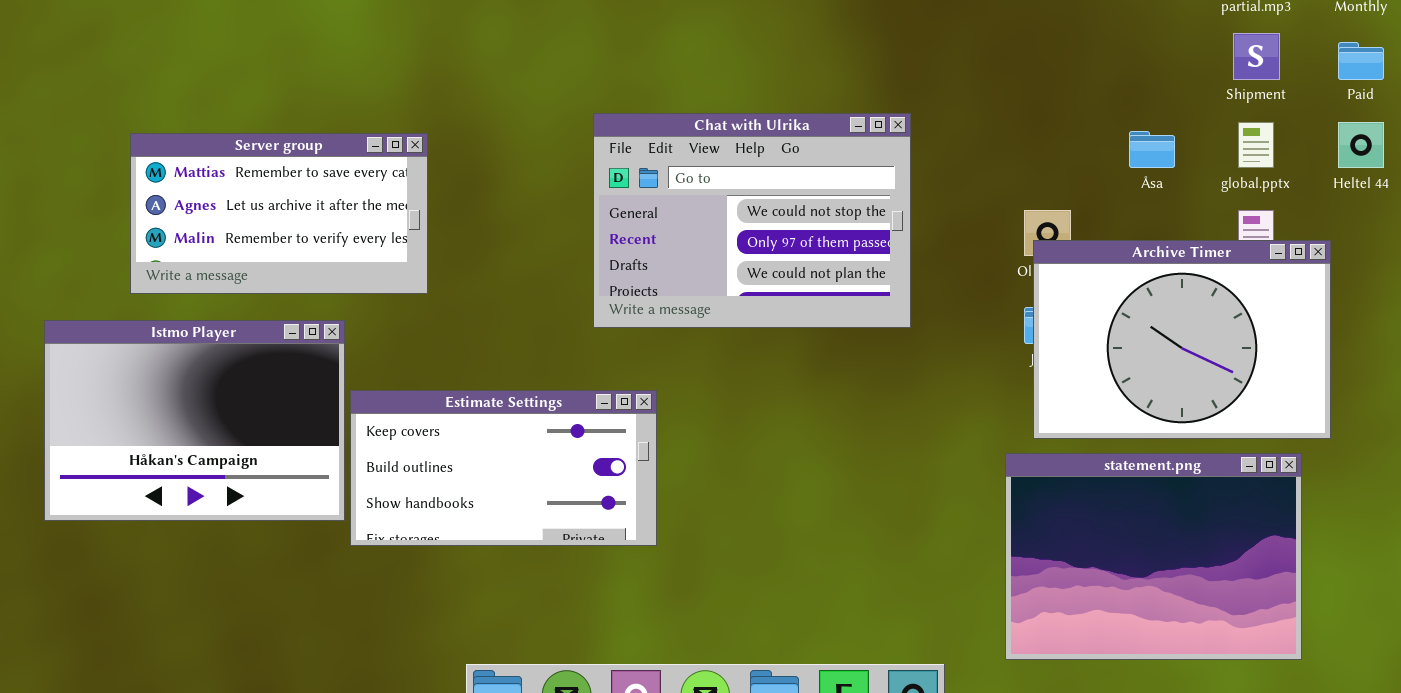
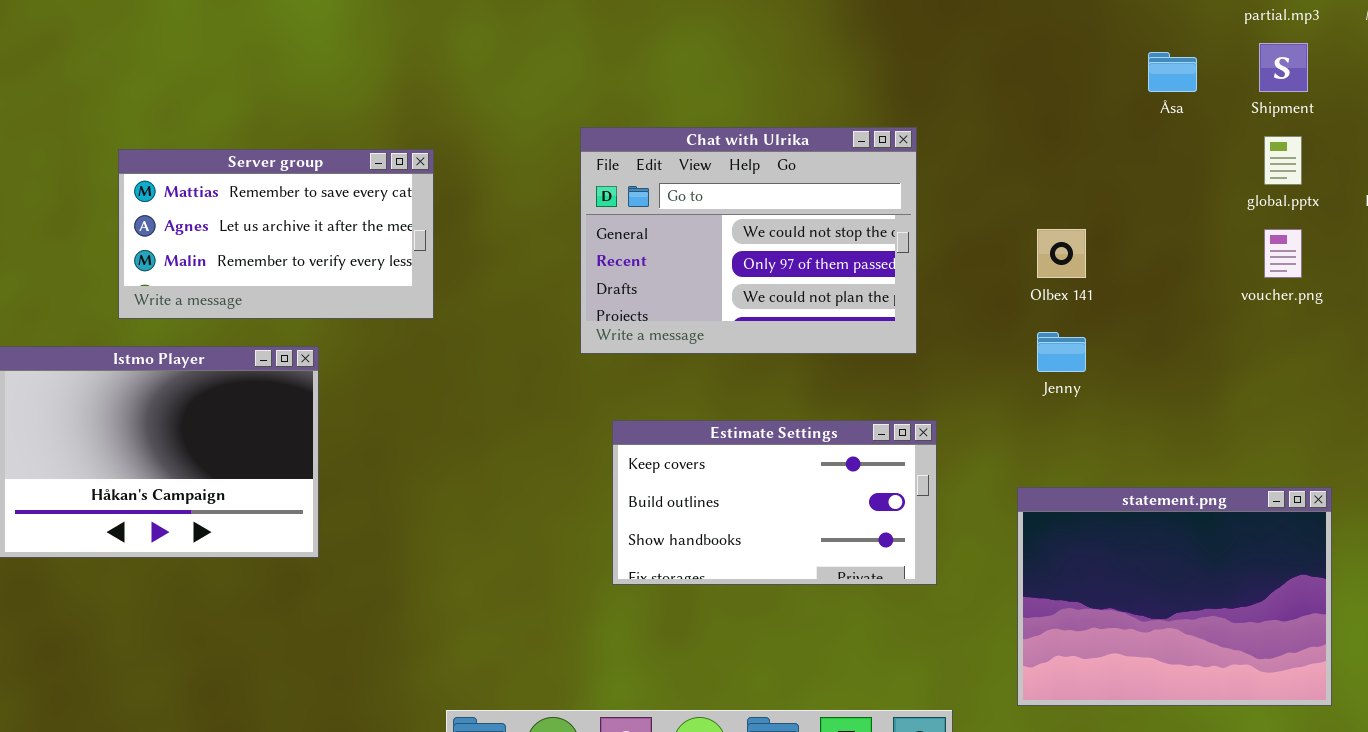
Åsa: [1129,131,1175,168] -> [1148,52,1197,92], moved
Server group: [130,133,428,294] -> [118,149,434,319], moved
Archive Timer: [1033,240,1331,439] -> none, closed
Estimate Settings: [350,390,657,546] -> [612,420,937,585], moved

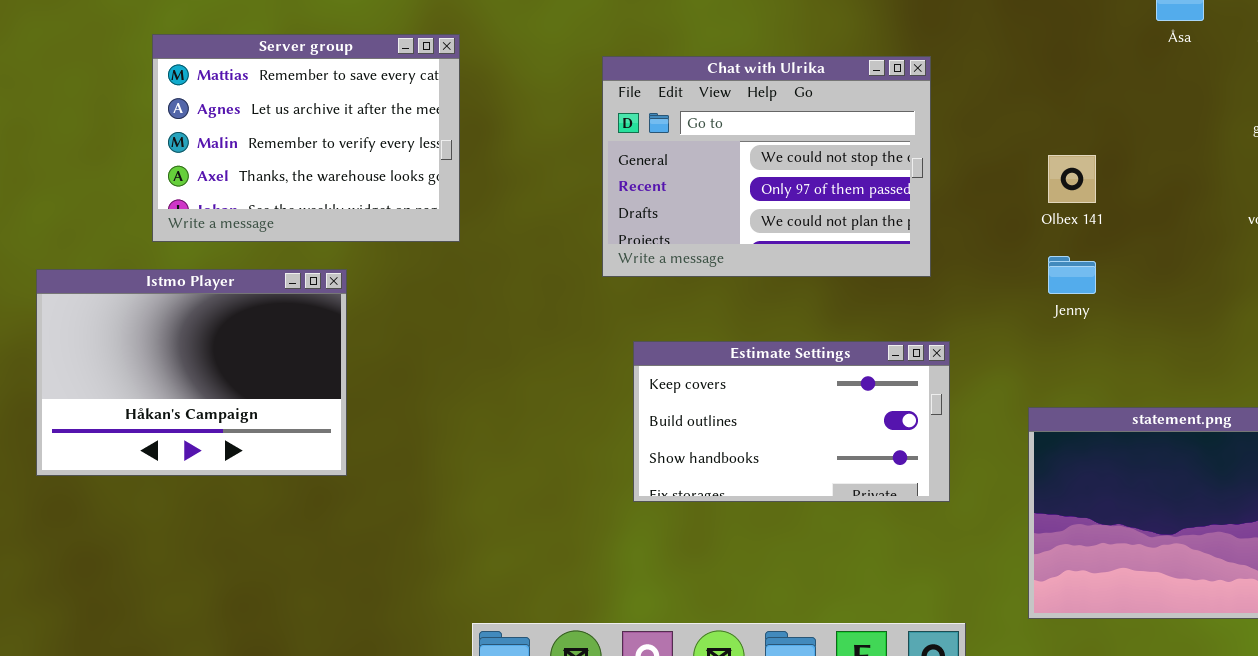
Server group: [118,149,434,319] -> [152,34,460,242], resized

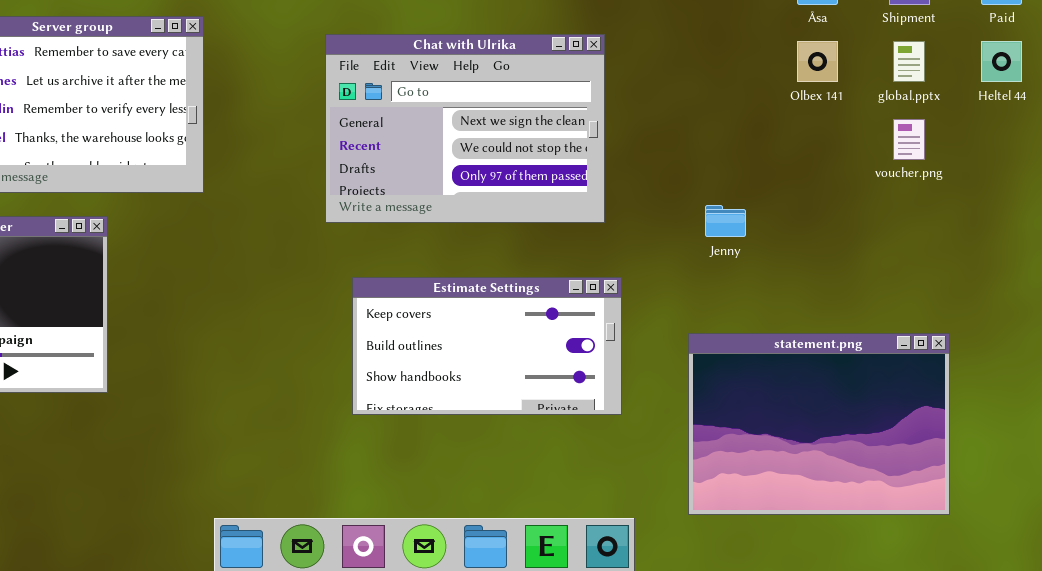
Chat with Ulrika: [602,56,931,277] -> [325,34,605,223], scrolled up 1 row
Olbex 141: [1048,155,1096,203] -> [797,41,838,82], moved

